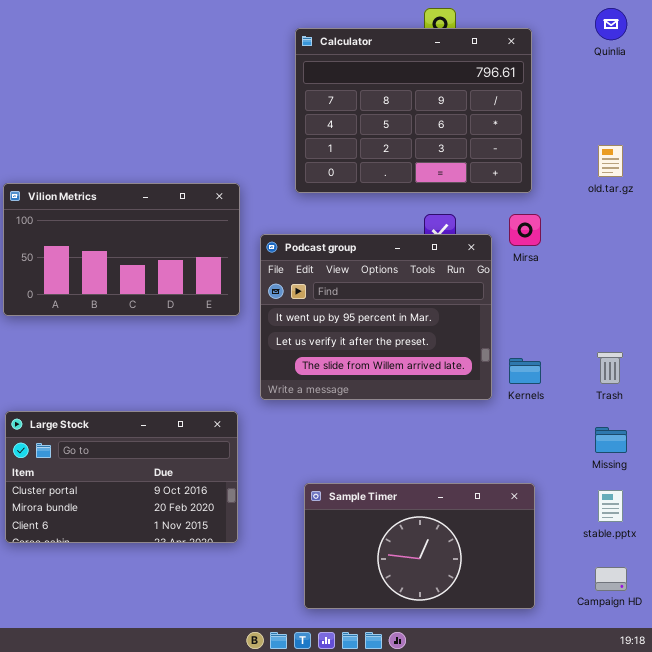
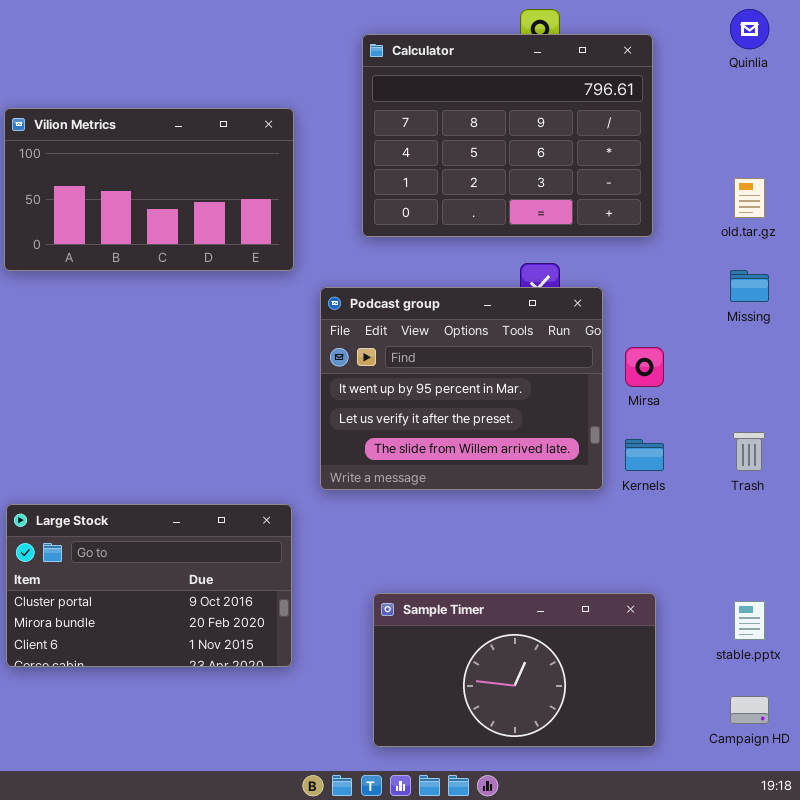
Vilion Metrics: [3,183,240,316] -> [4,108,294,271], moved
Mirsa: [509,214,541,246] -> [625,347,664,387], moved
Missing: [595,427,627,453] -> [730,270,769,302], moved

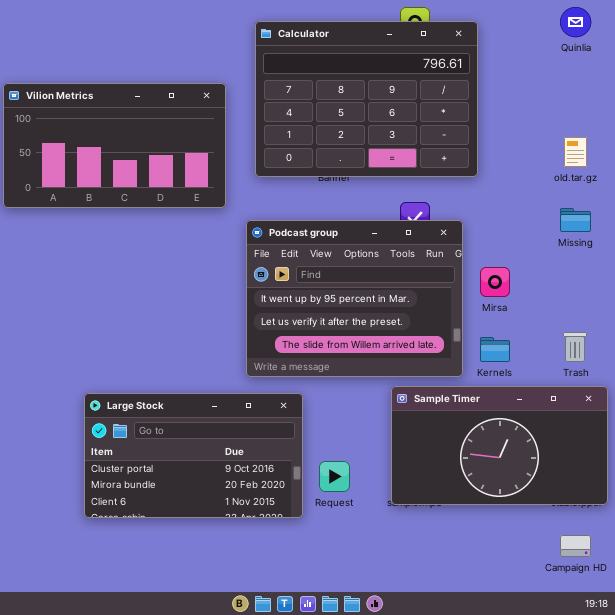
Calculator: [362,34,653,237] -> [255,21,478,177], moved
Large Stock: [6,504,292,667] -> [84,393,303,518], moved
Sample Timer: [373,593,656,747] -> [391,386,608,505], moved

